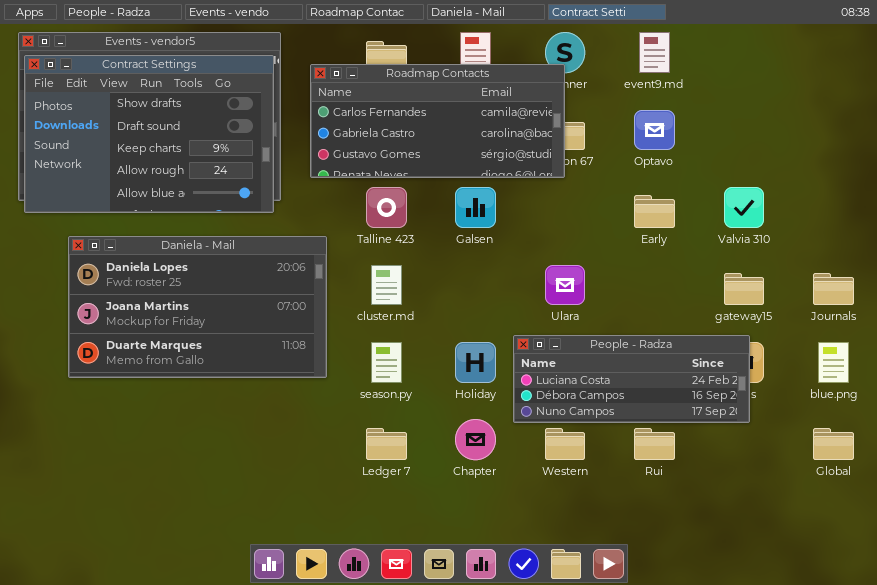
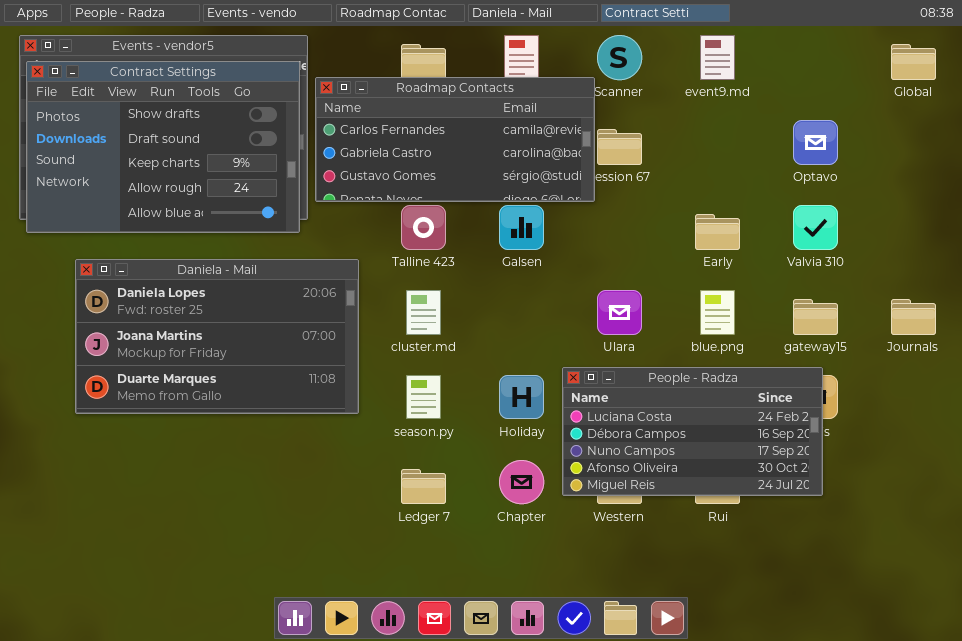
Roadmap Contacts: [310,64,565,178] -> [315,77,595,202], moved
Optavo: [634,110,675,150] -> [793,120,838,165], moved
People - Radza: [513,335,750,423] -> [562,367,823,496], resized
blue.png: [818,342,849,383] -> [700,290,735,335], moved
Global: [813,428,854,460] -> [891,44,936,80], moved

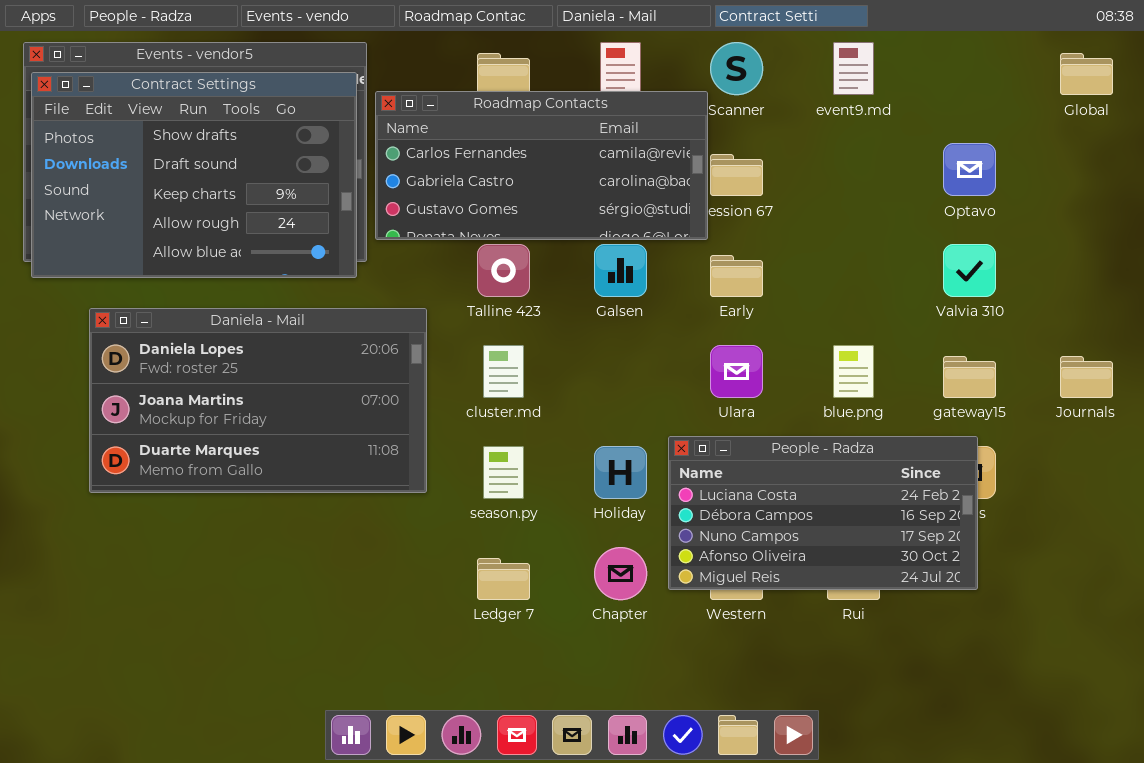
Early: [695,214,740,250] -> [710,255,763,297], moved

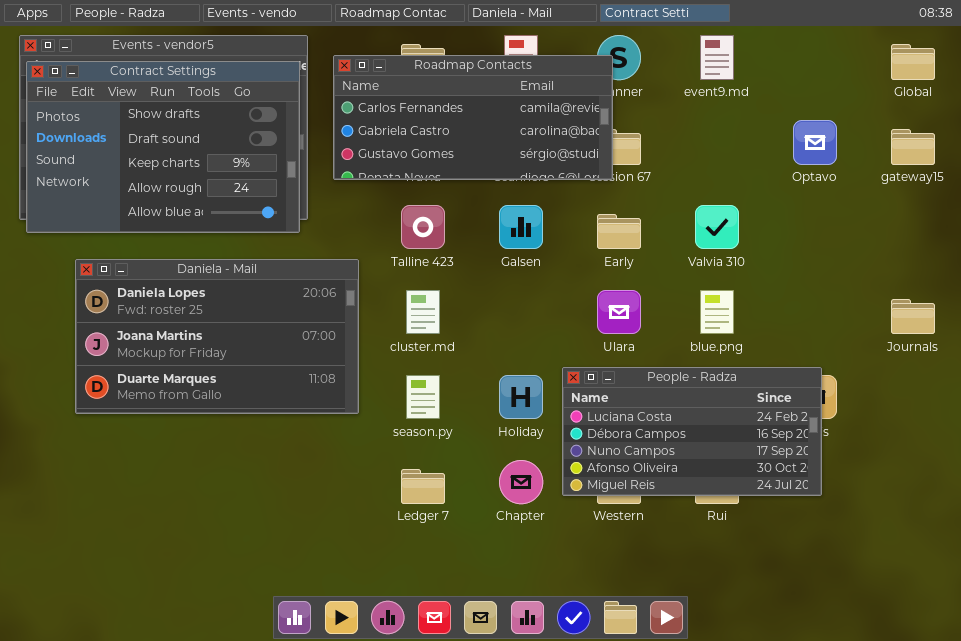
Roadmap Contacts: [375,91,708,240] -> [333,55,613,180], moved
Valvia 310: [943,244,996,297] -> [695,205,739,249], moved
gateway15: [943,356,996,398] -> [891,129,935,165], moved

